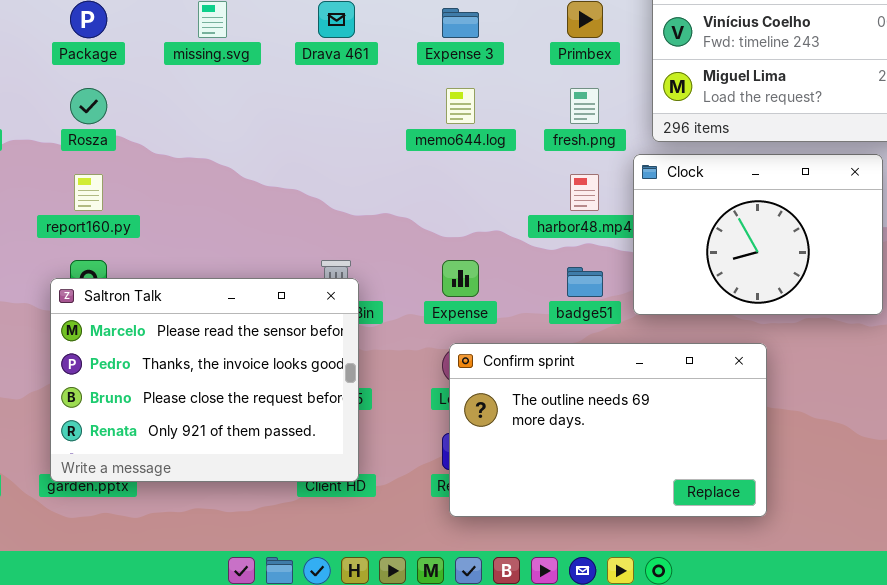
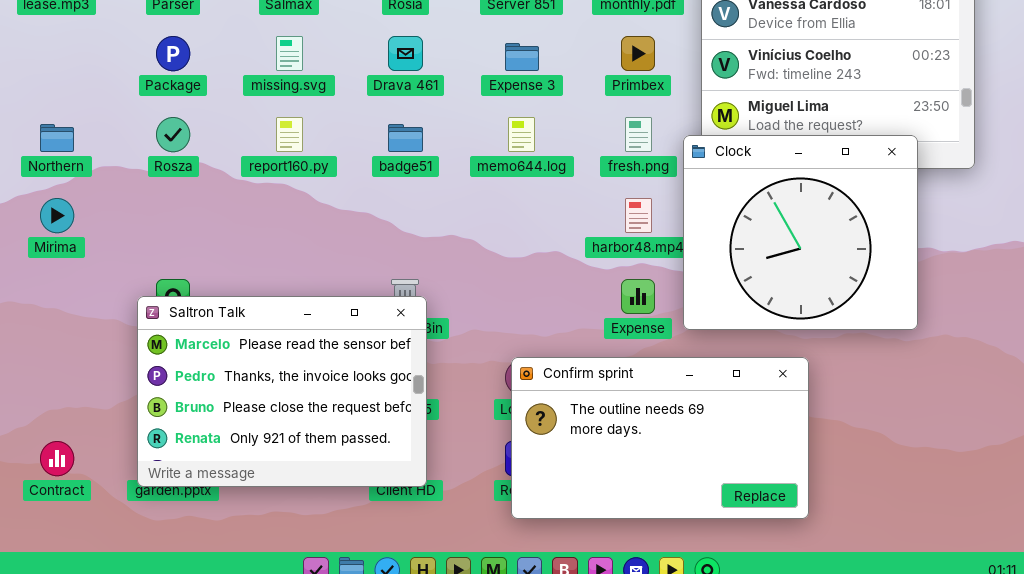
Clock: [633,154,883,315] -> [683,135,918,330], resized
report160.py: [74,174,103,211] -> [276,117,303,152], moved
Expense: [442,260,479,297] -> [621,279,655,314], moved
badge51: [567,267,603,297] -> [388,124,423,152], moved

